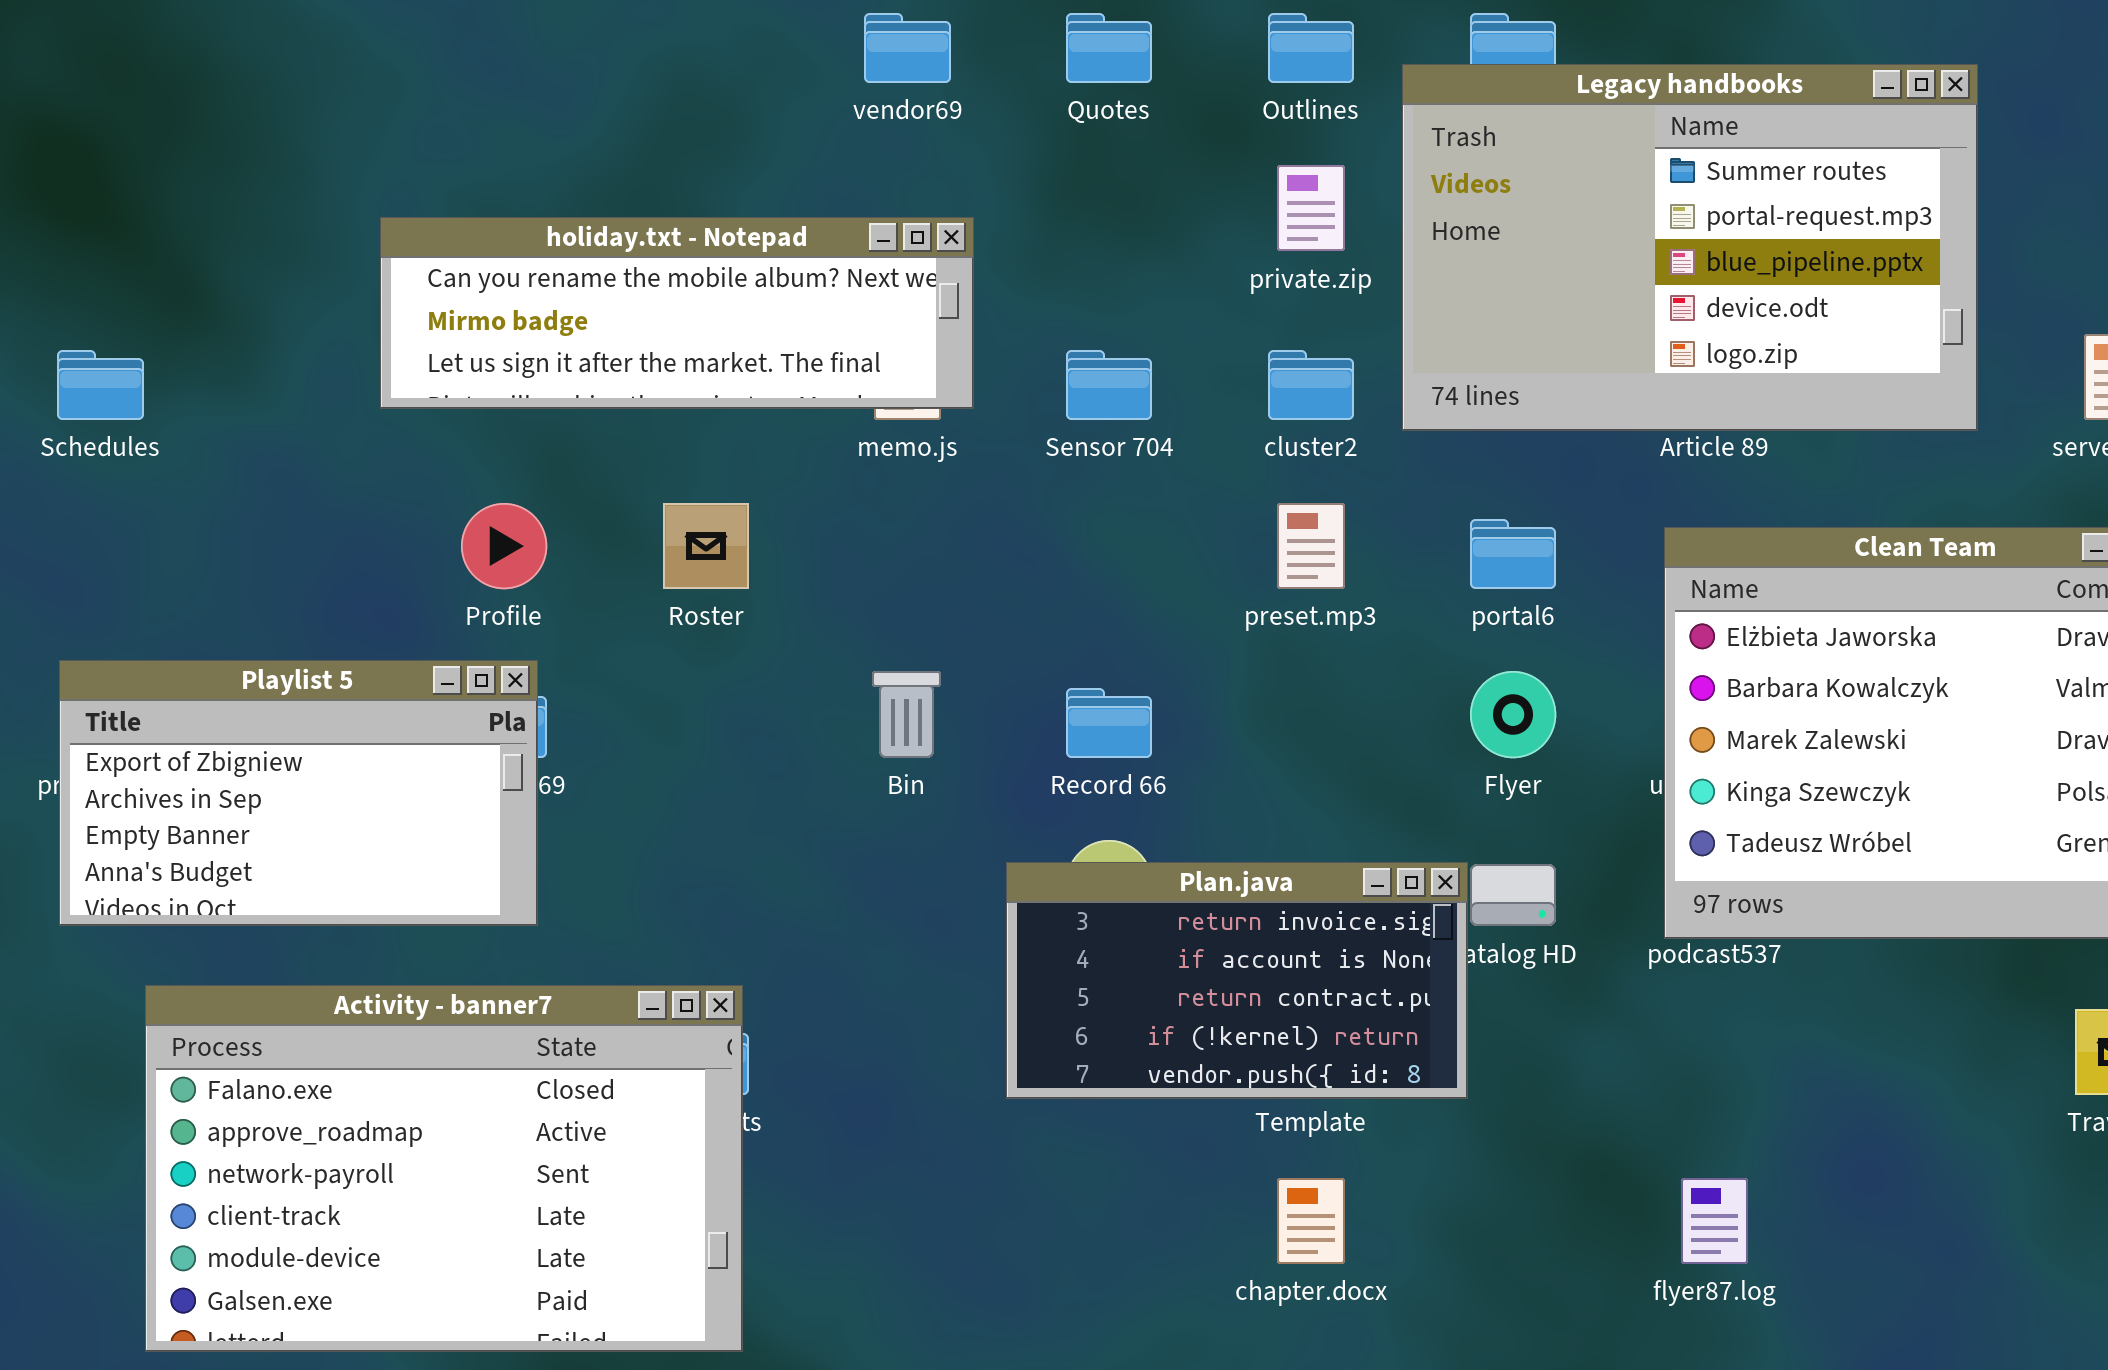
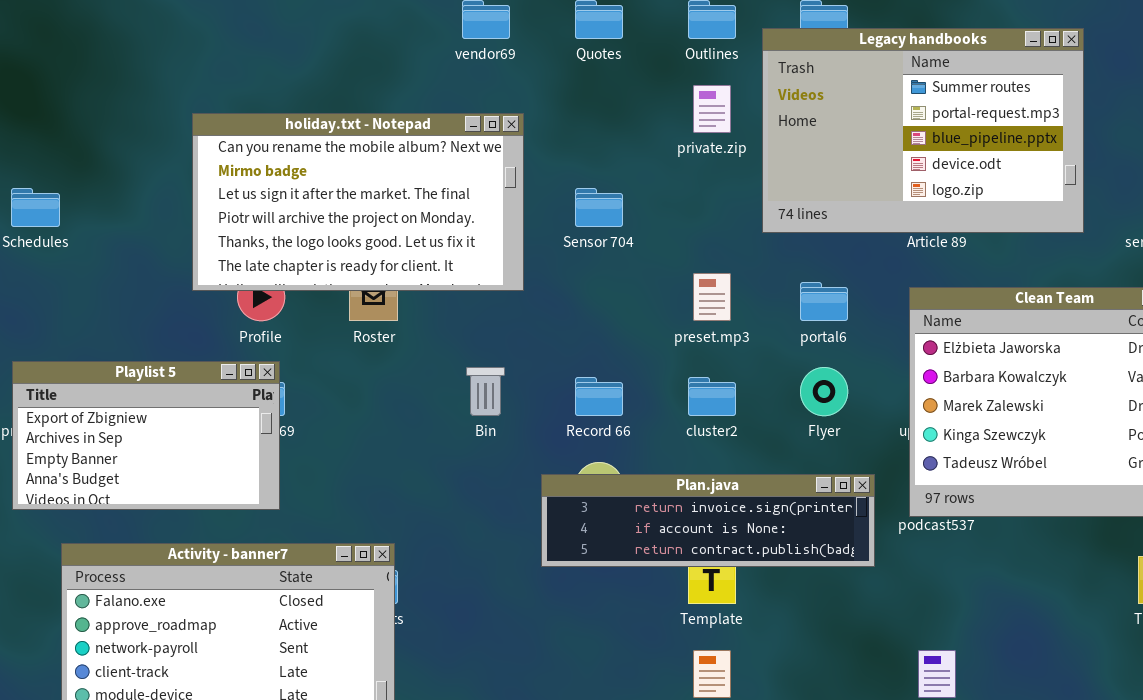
holiday.txt - Notepad: [380,217,974,409] -> [192,113,524,291], resized
cluster2: [1268,350,1354,420] -> [688,377,736,416], moved
Plan.java: [1006,862,1468,1099] -> [541,474,875,567], resized

